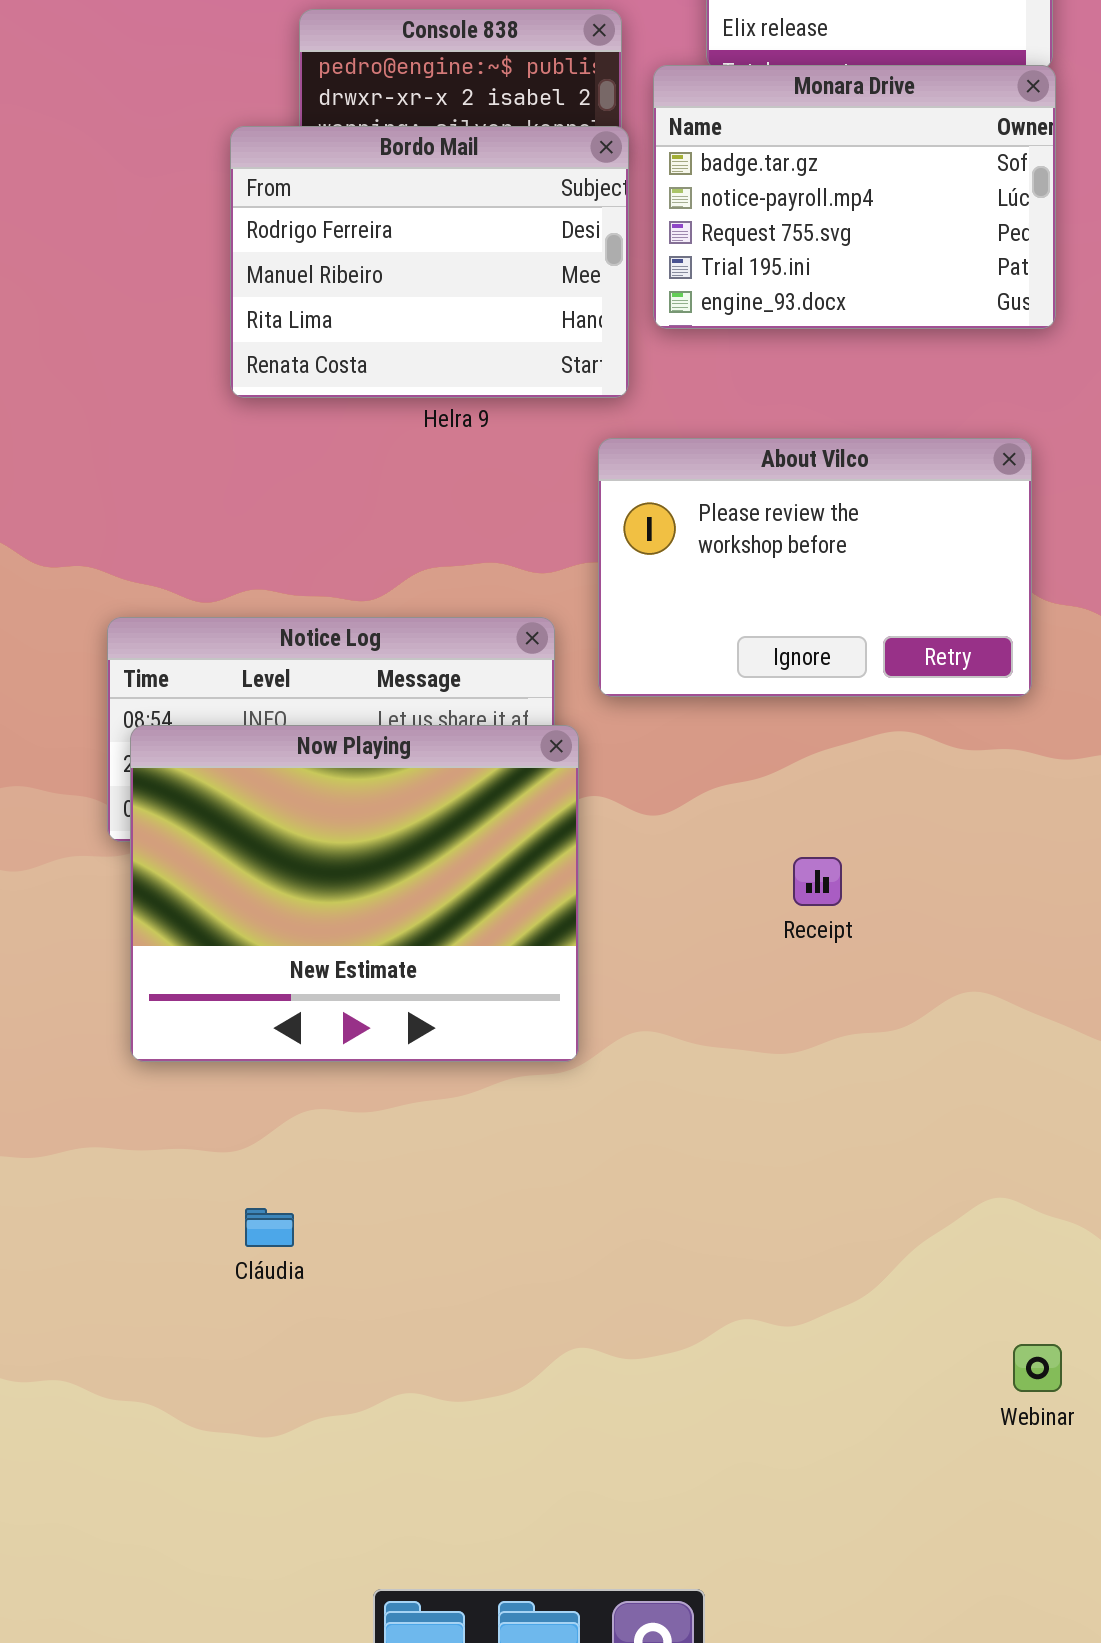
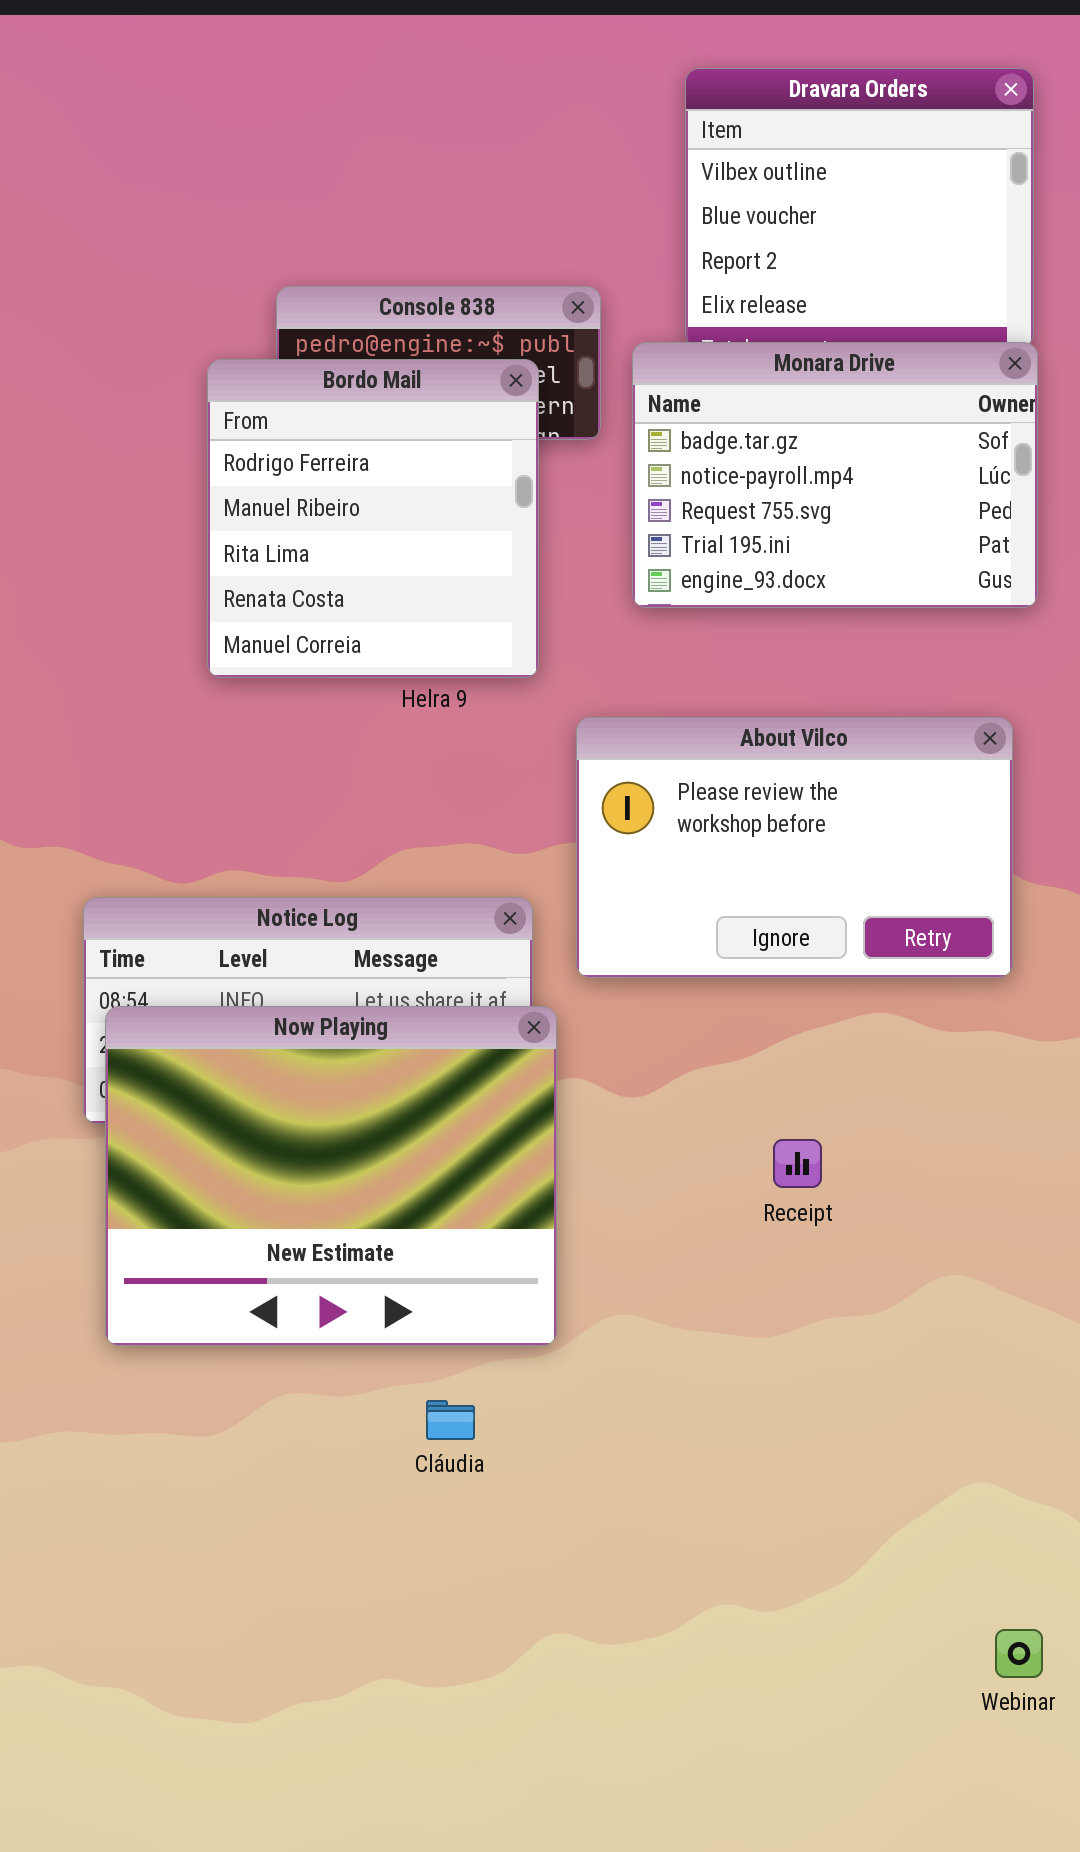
Bordo Mail: [230,126,629,398] -> [207,359,539,678], resized
Cláudia: [245,1208,294,1247] -> [426,1400,475,1440], moved

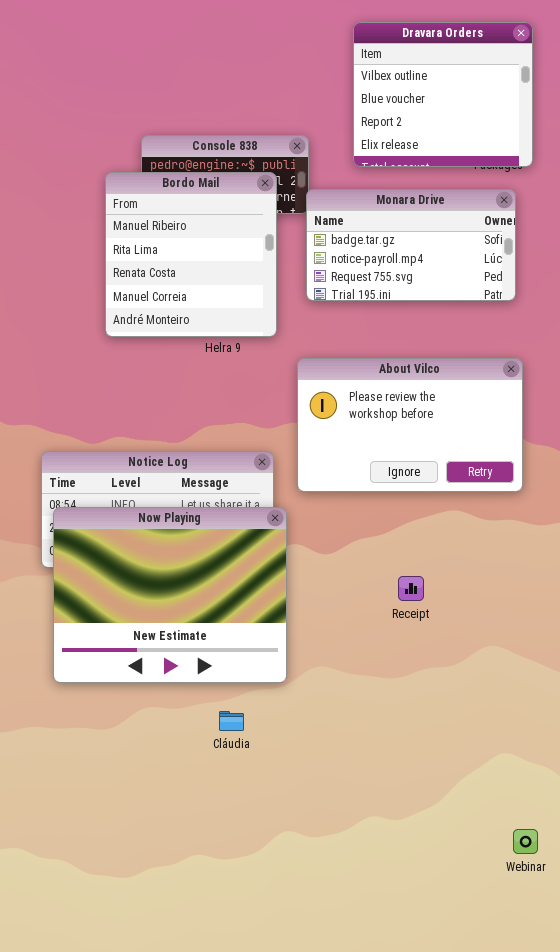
Monara Drive: [632,342,1038,608] -> [306,189,516,301], moved, resized
Bordo Mail: [207,359,539,678] -> [105,172,277,337], scrolled down 1 row

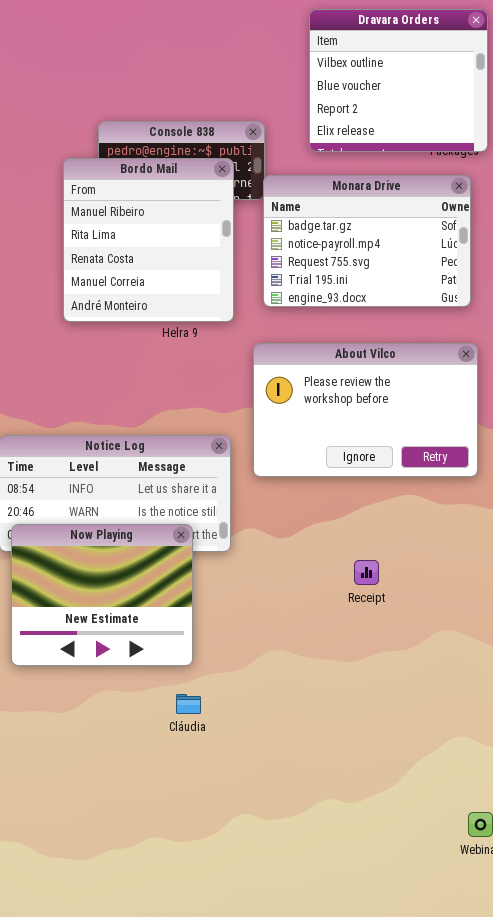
Monara Drive: [306,189,516,301] -> [263,175,471,307], resized
Now Playing: [53,507,287,683] -> [11,524,193,666], resized

